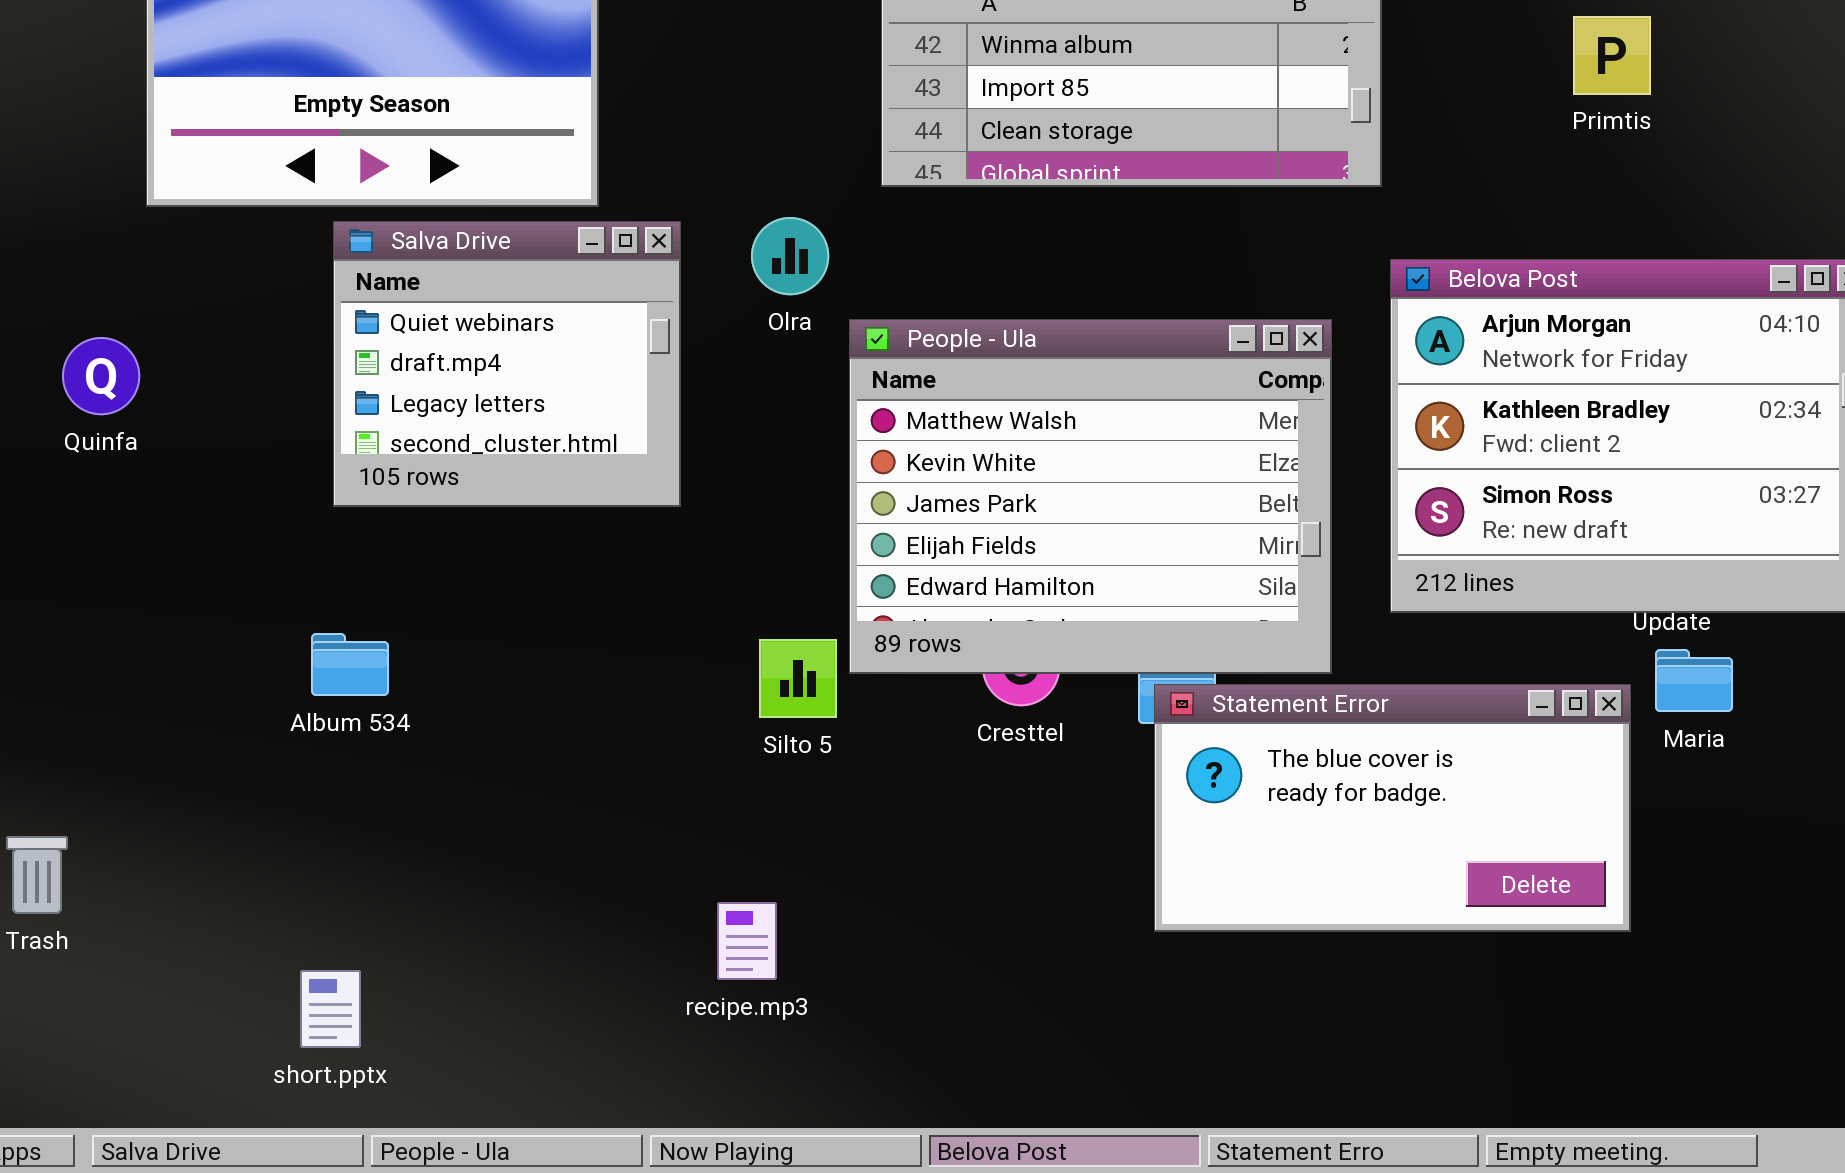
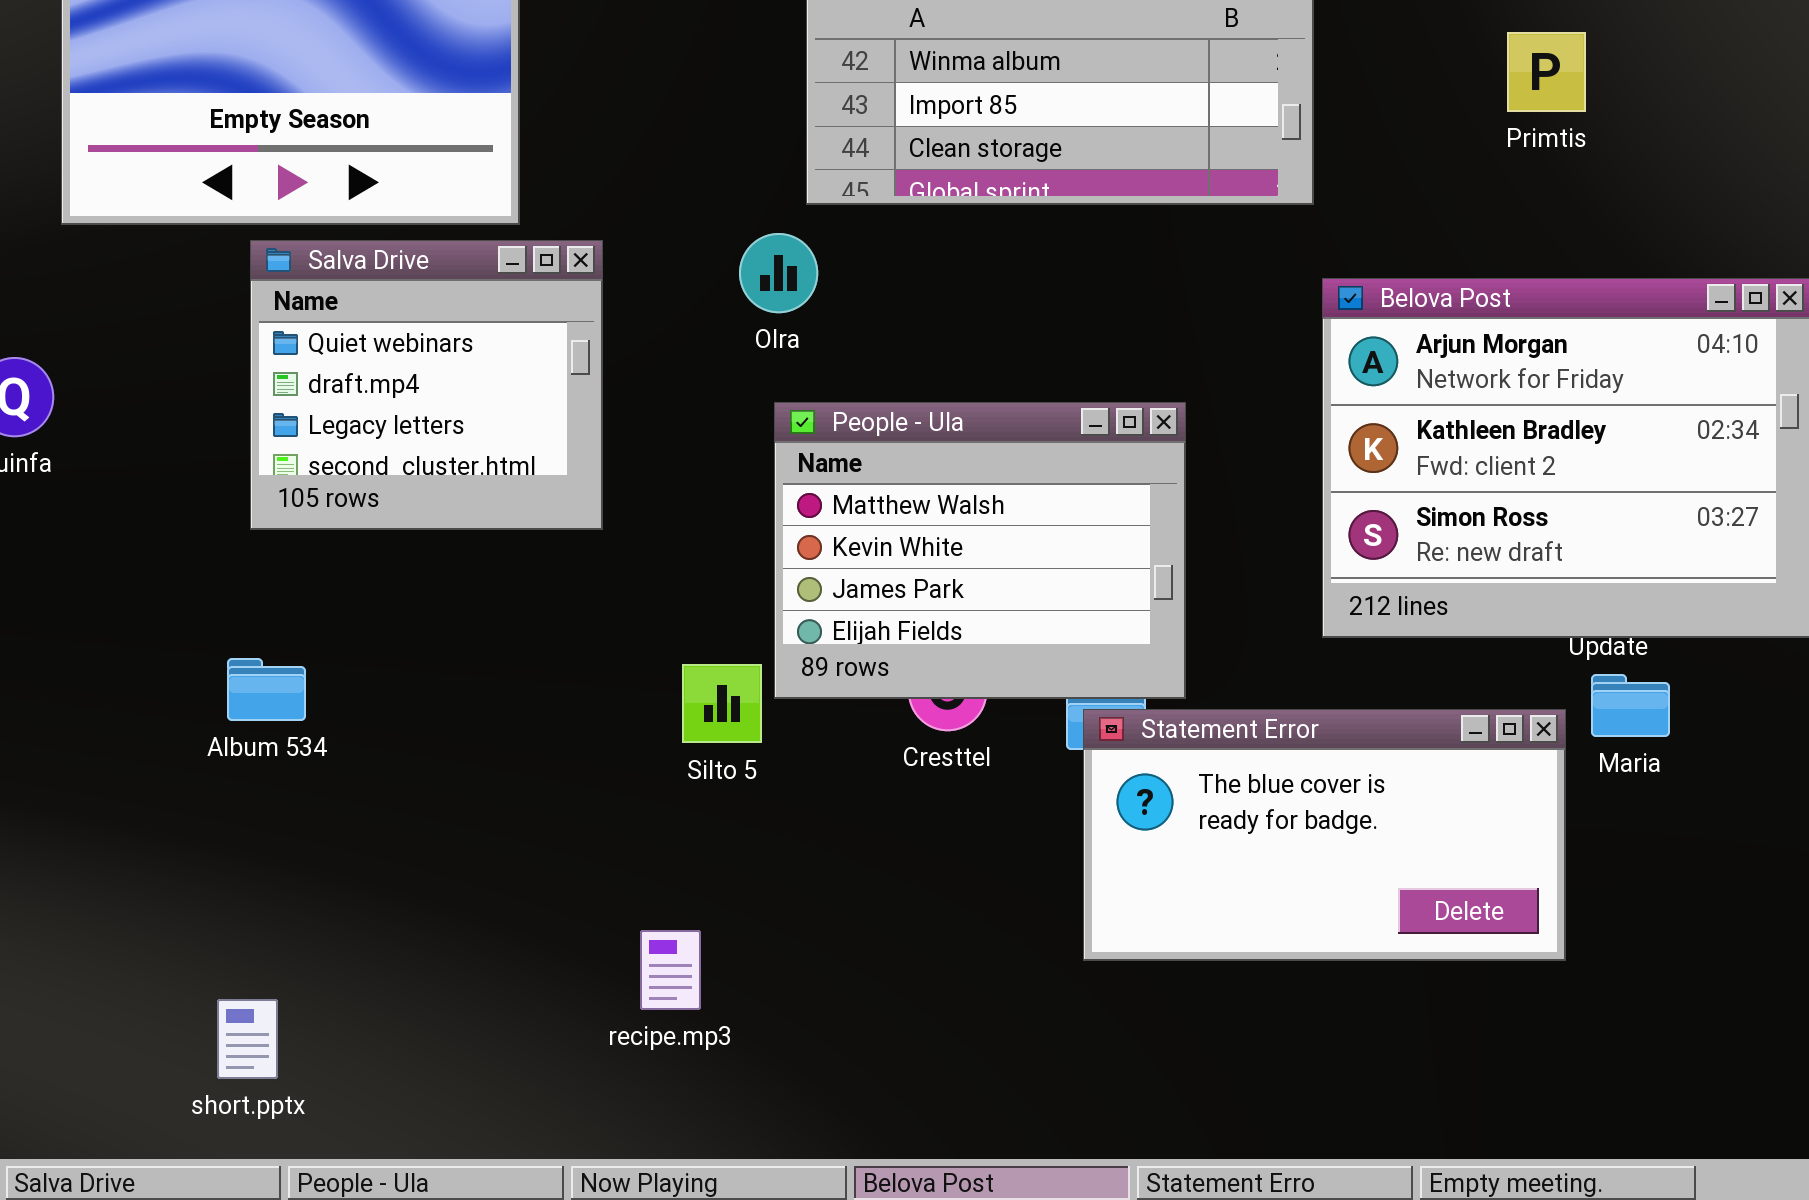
Olra: [751,217,829,295] -> [739,233,818,313], moved
People - Ula: [849,319,1332,674] -> [774,402,1186,699], resized

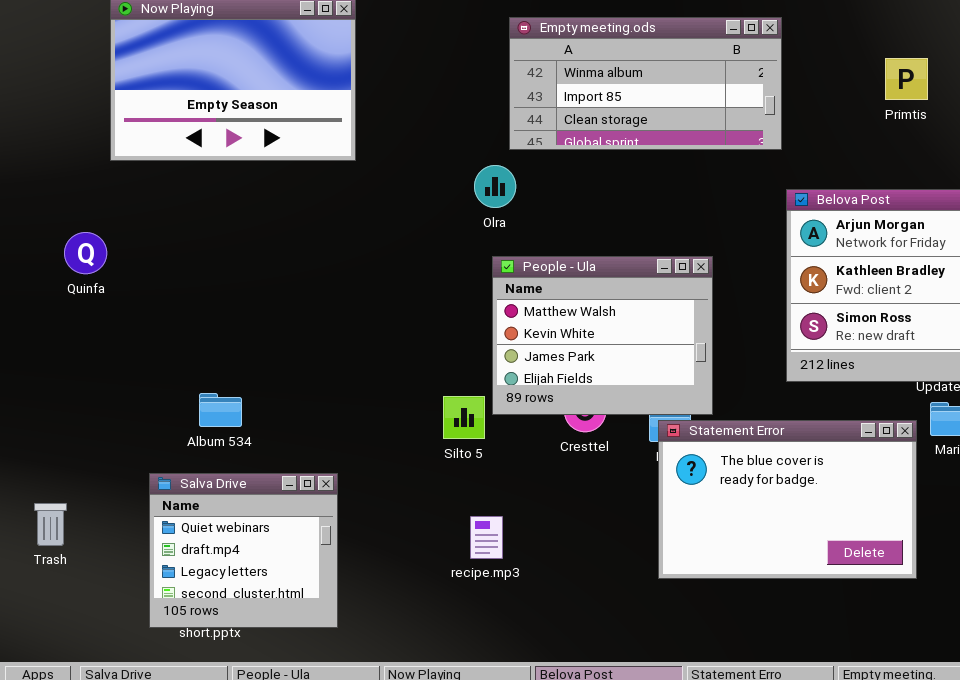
Salva Drive: [250,240,603,530] -> [149,473,338,628], moved
Statement Error: [1083,709,1566,961] -> [658,420,917,579], resized
recipe.mp3: [640,930,701,1010] -> [470,516,503,559], moved

